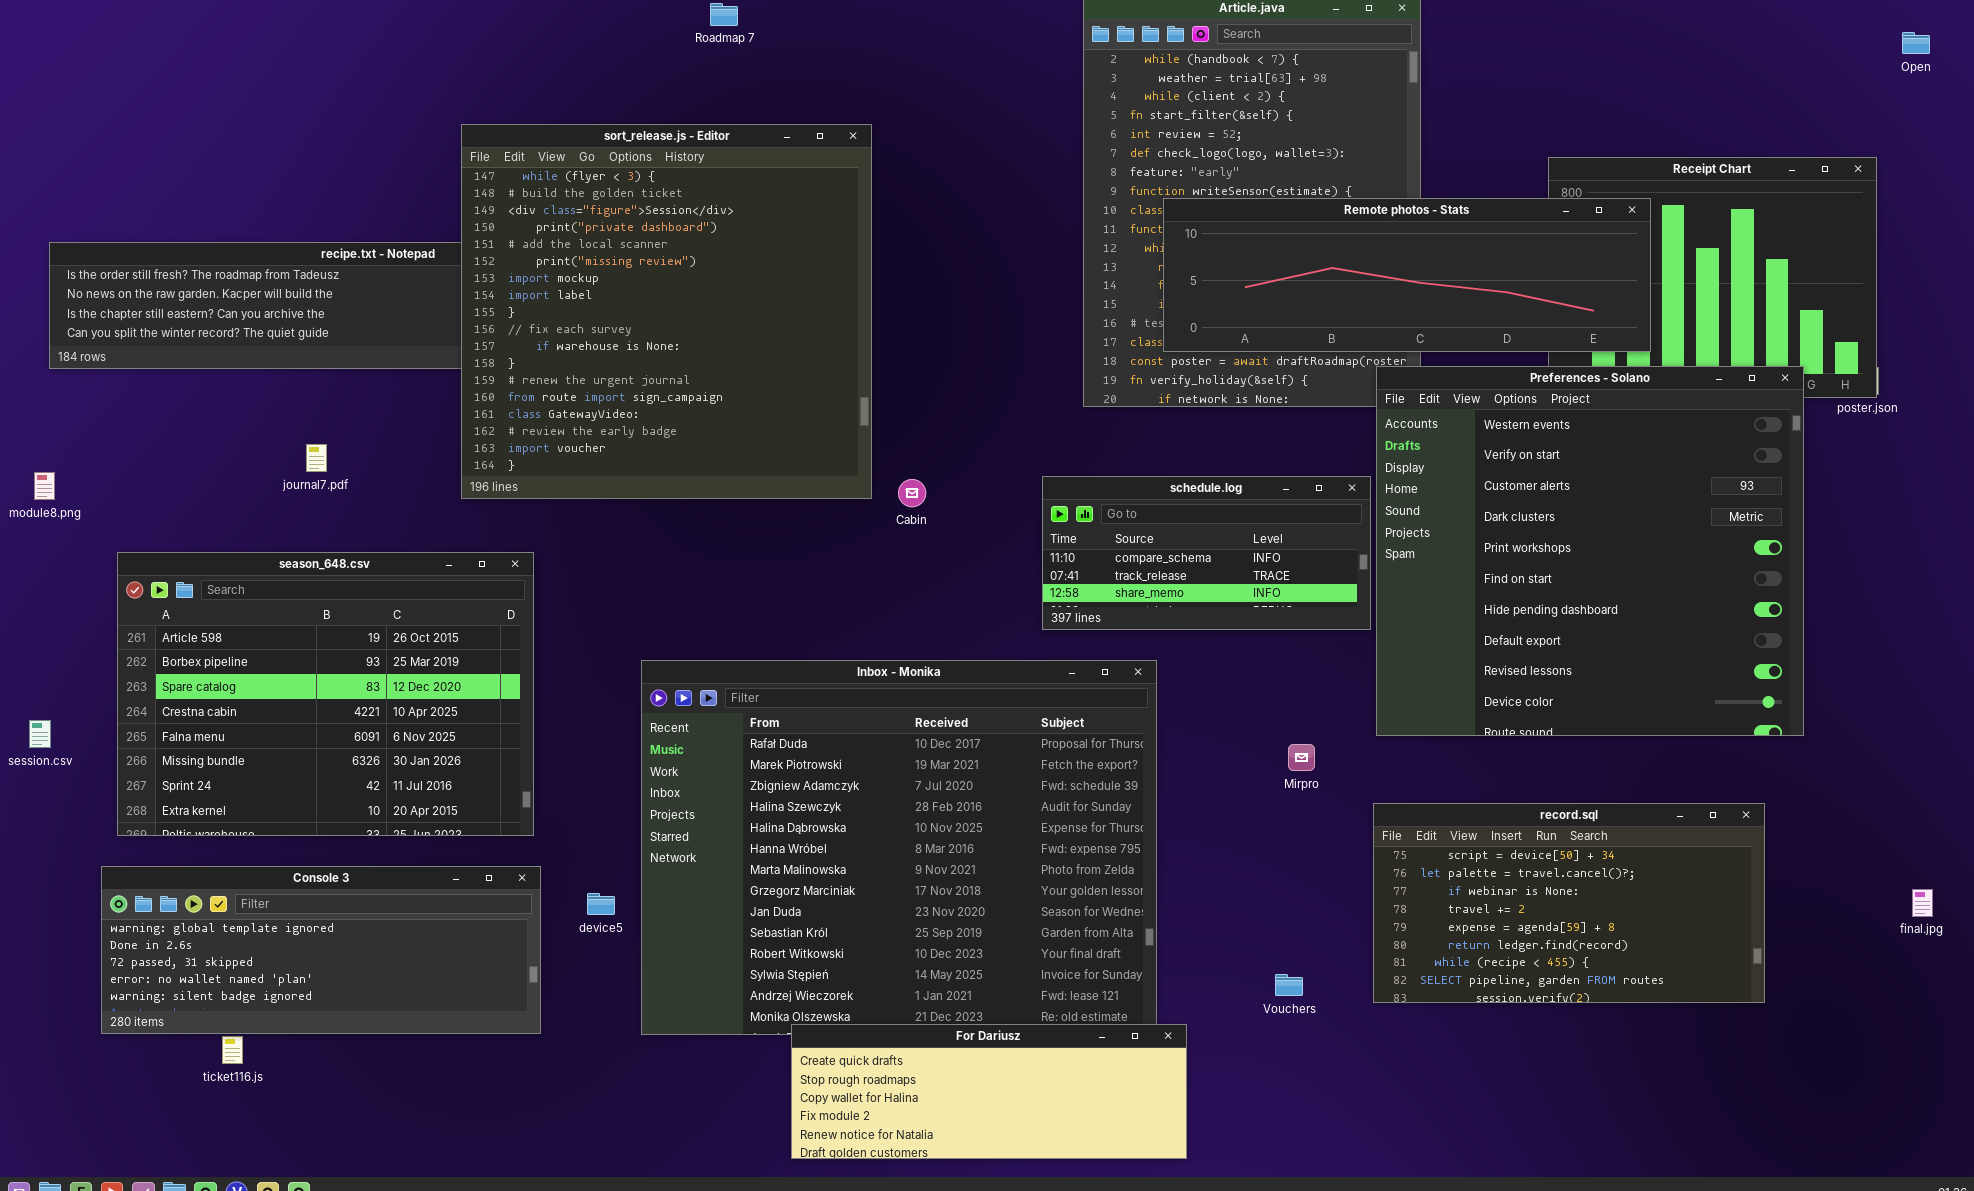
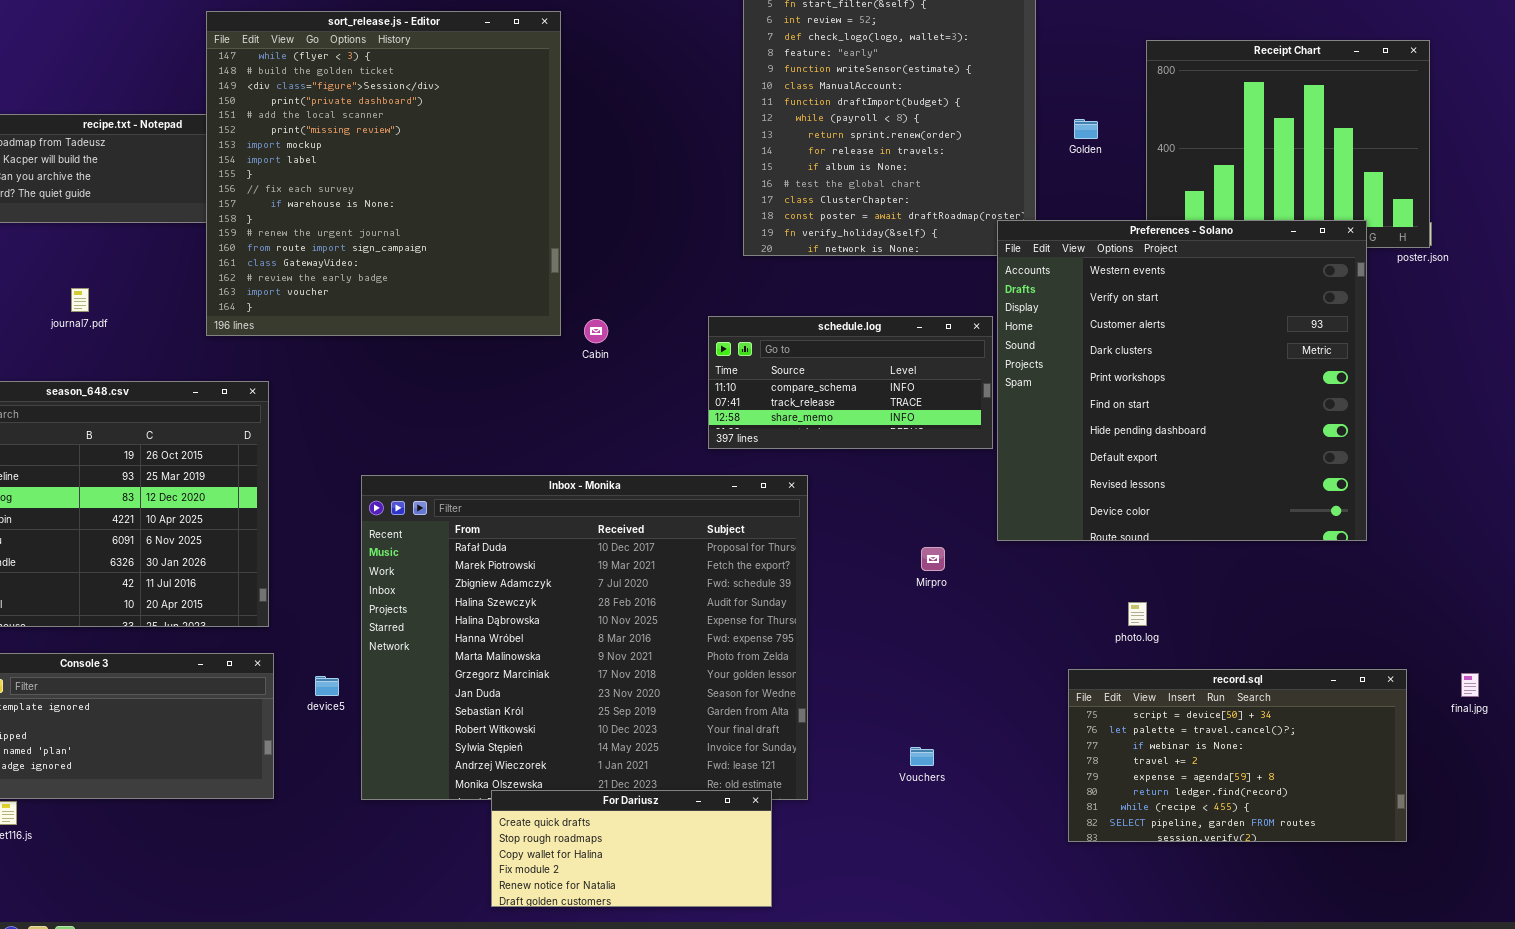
Remote photos - Stats: [1163,198,1651,352] -> none, closed
record.sql: [1373,803,1765,1003] -> [1068,669,1407,842], moved
For Dariusz: [791,1024,1187,1159] -> [491,790,772,907], resized

